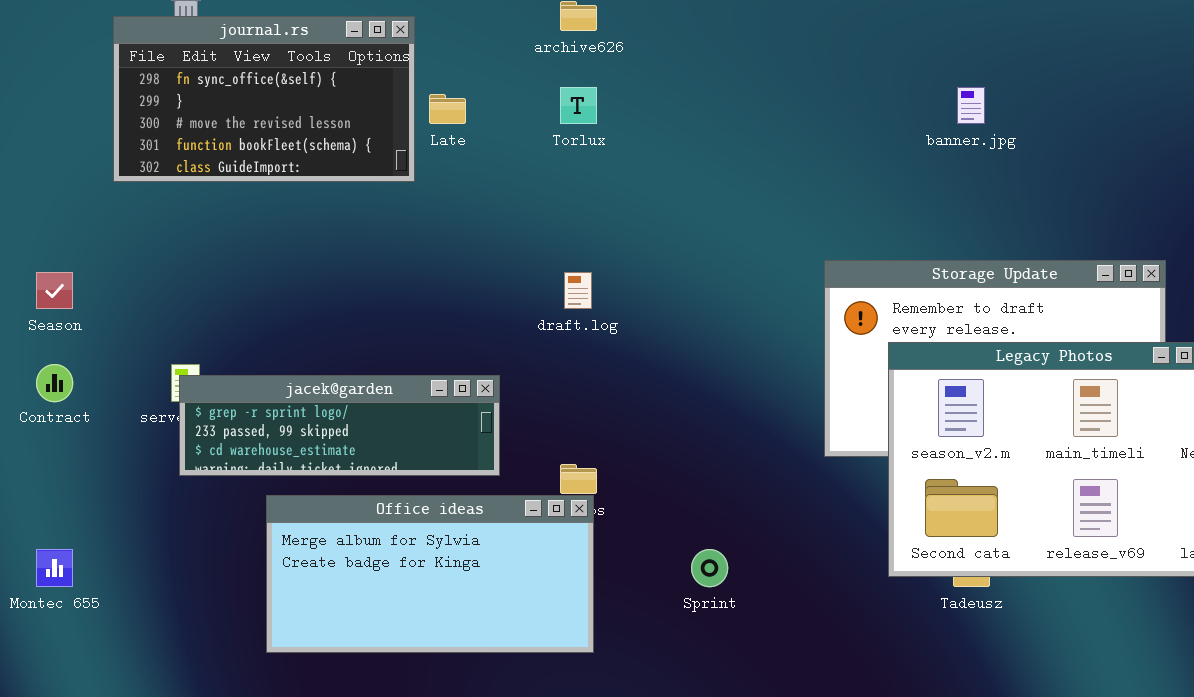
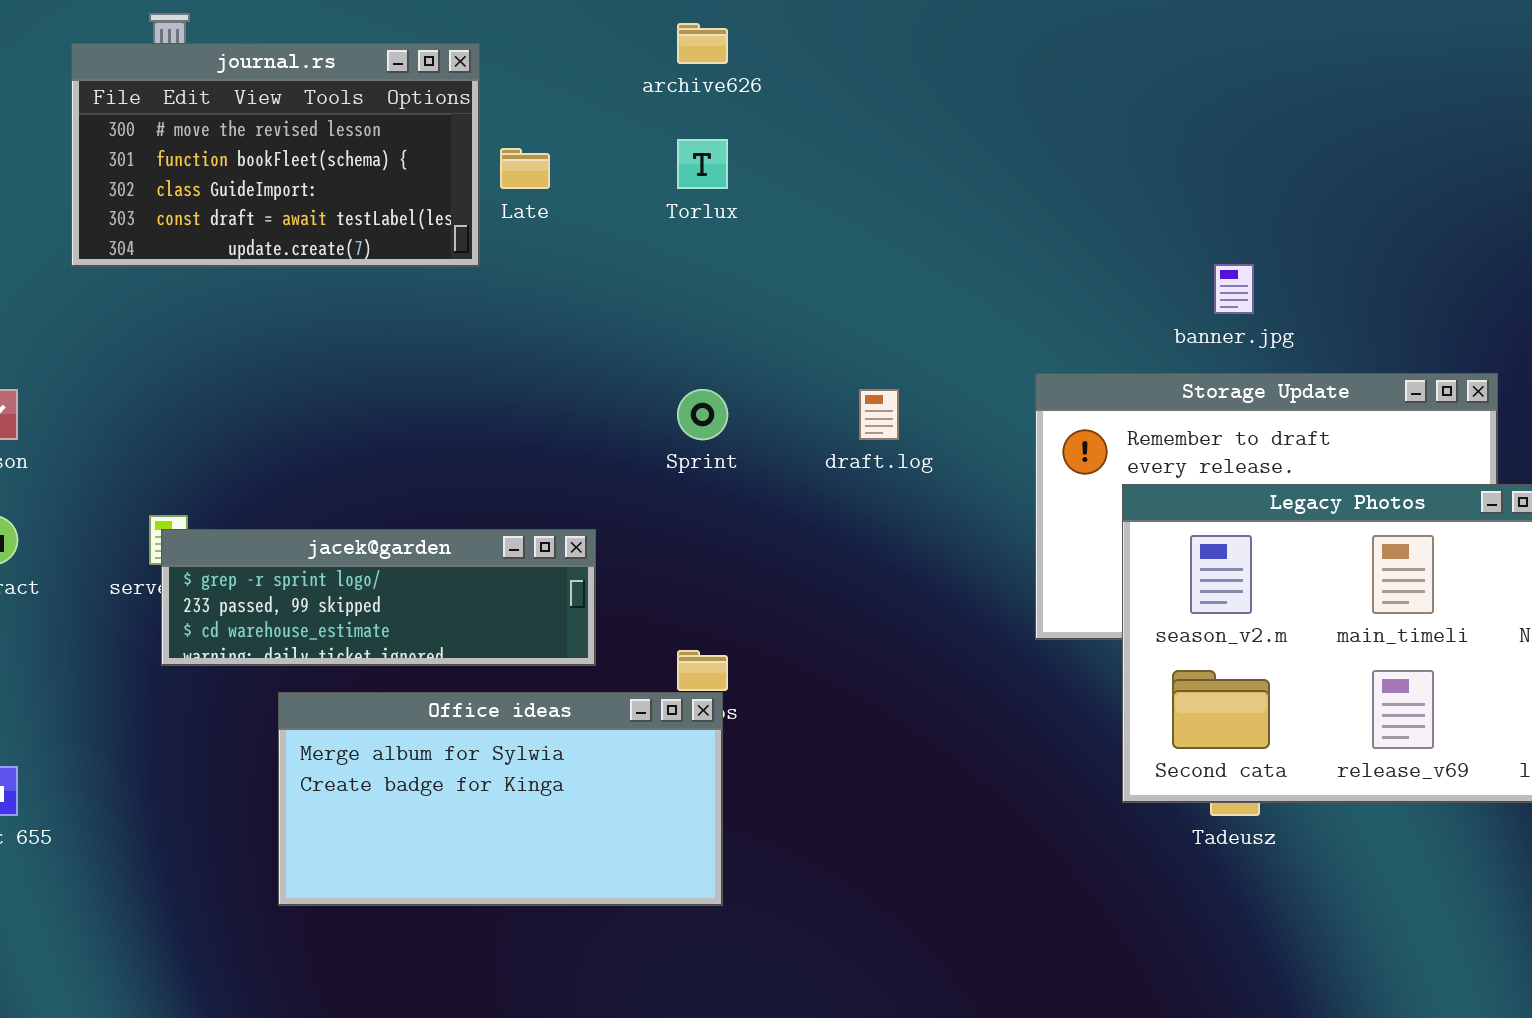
journal.rs: [113,16,415,182] -> [71,43,480,267], scrolled down 2 rows
banner.jpg: [957,87,985,124] -> [1214,264,1254,314], moved
draft.log: [564,272,592,309] -> [859,389,899,440], moved
Sprint: [691,549,728,587] -> [677,389,728,440], moved

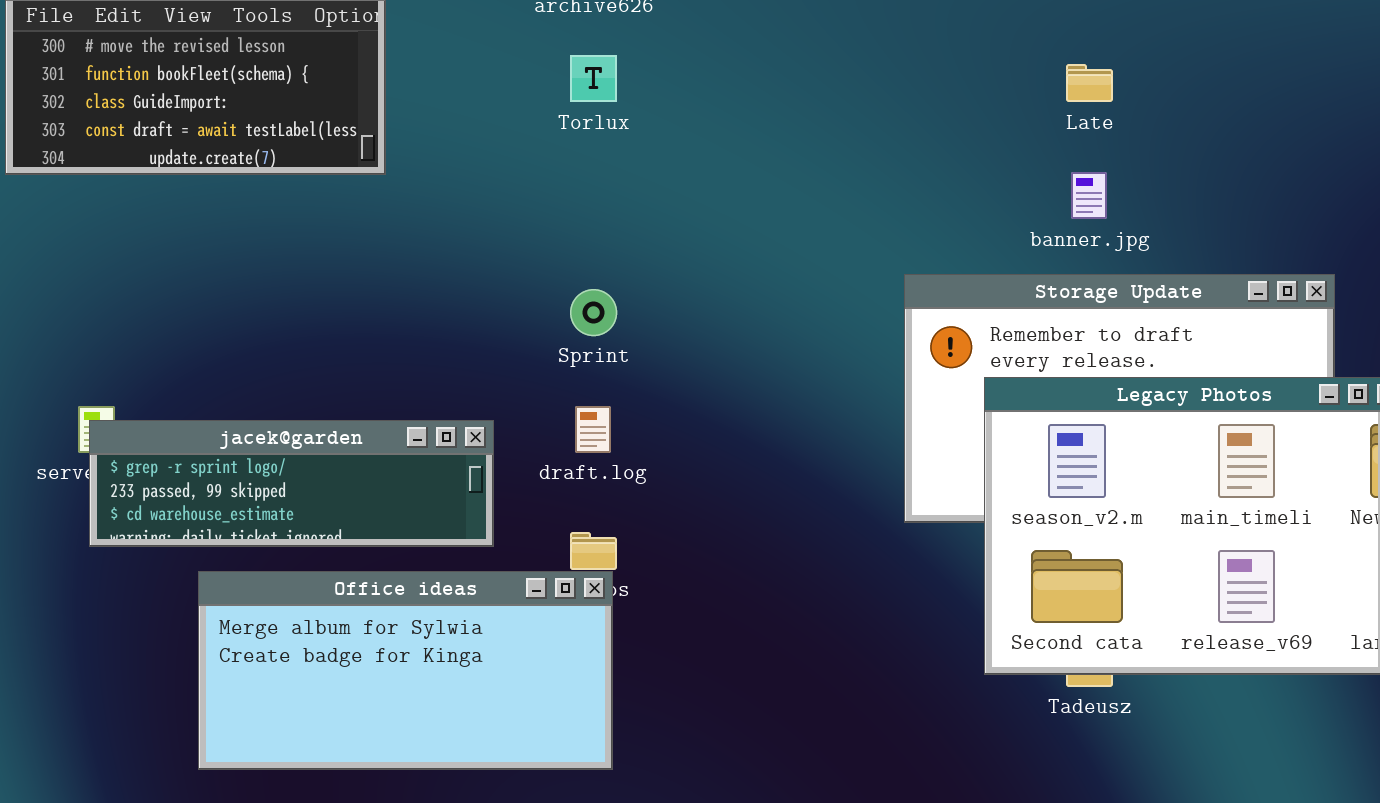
Late: [500,148,550,189] -> [1066,64,1113,102], moved
draft.log: [859,389,899,440] -> [575,406,611,453], moved

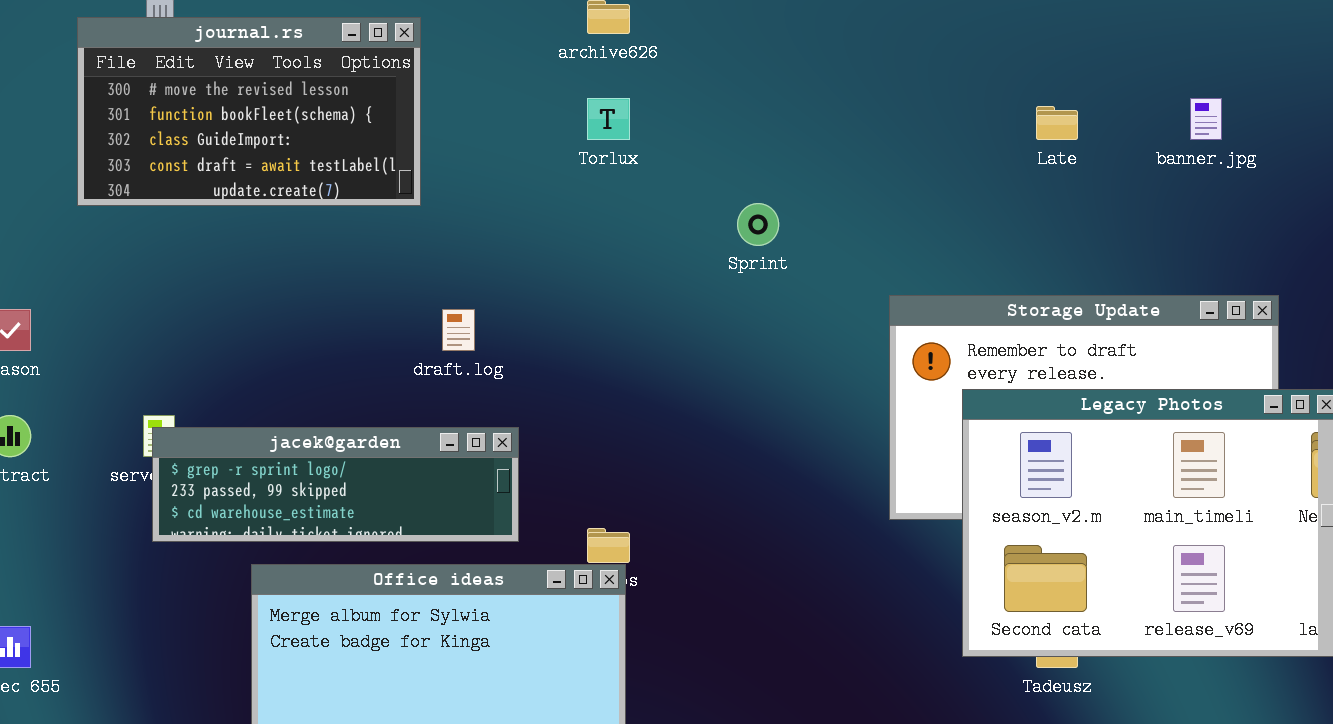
banner.jpg: [1071,172,1107,219] -> [1190,98,1222,140], moved
Sprint: [570,289,617,336] -> [737,203,779,246], moved
draft.log: [575,406,611,453] -> [442,309,475,351], moved

